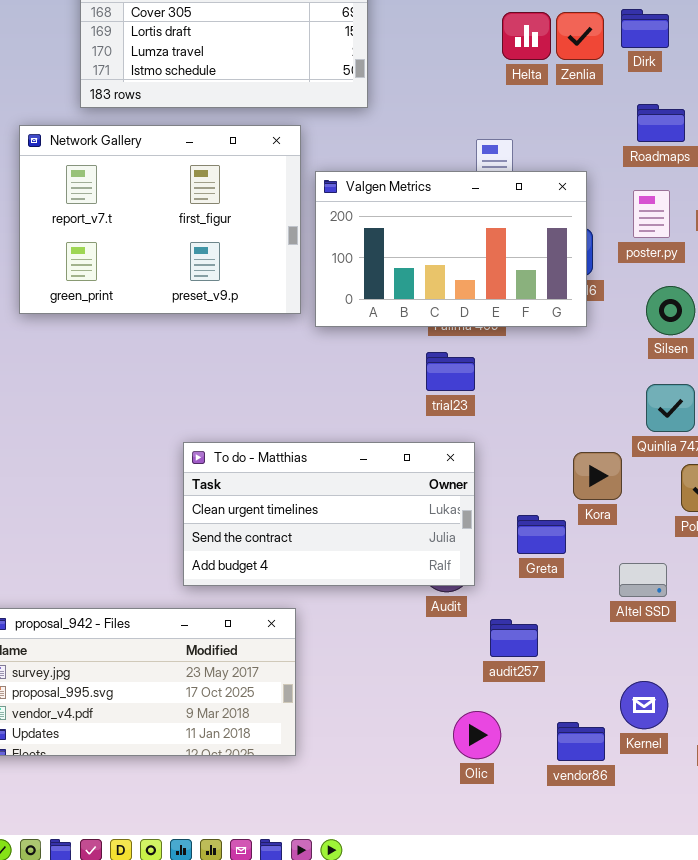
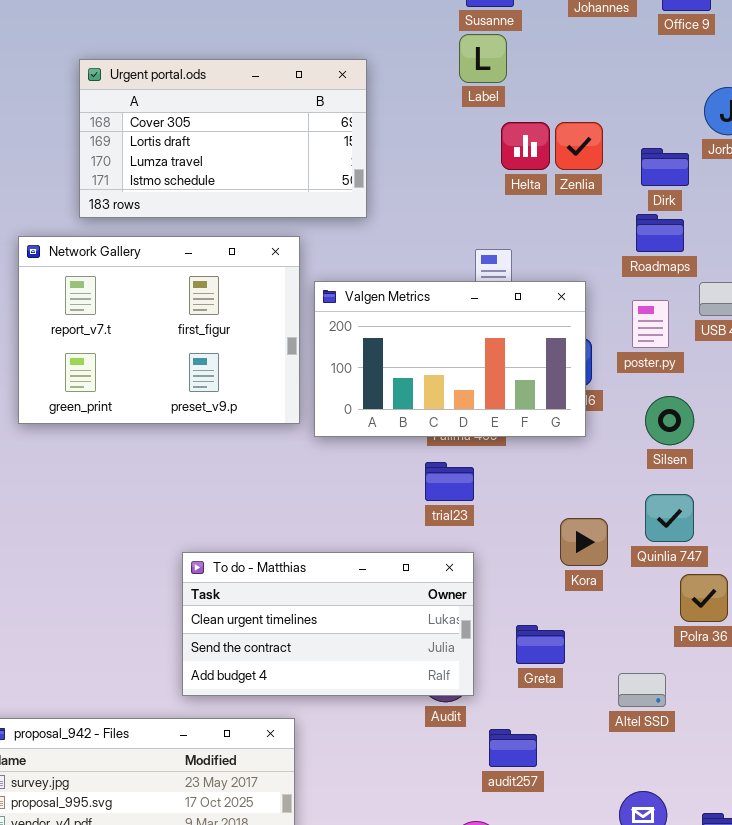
Dirk: [621,9,669,48] -> [641,148,689,186], moved
Kora: [573,452,622,500] -> [560,518,608,566], moved

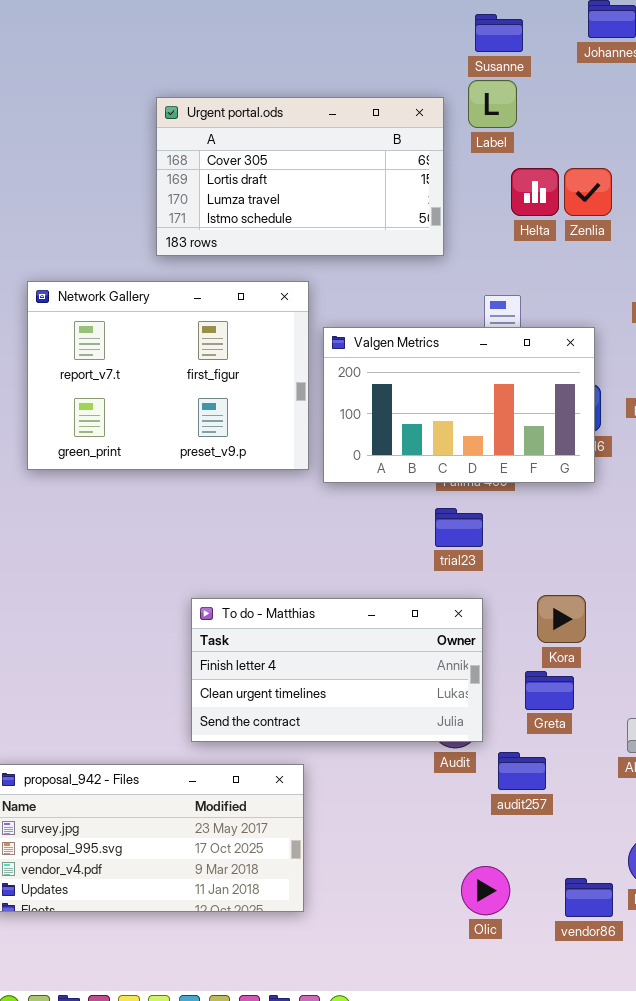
Urgent portal.ods: [79,59,367,218] -> [156,97,444,256], moved
Kora: [560,518,608,566] -> [537,595,586,643], moved
To do - Matthias: [182,552,474,696] -> [191,598,483,742], scrolled up 1 row
audit257: [489,729,537,767] -> [498,752,546,790], moved

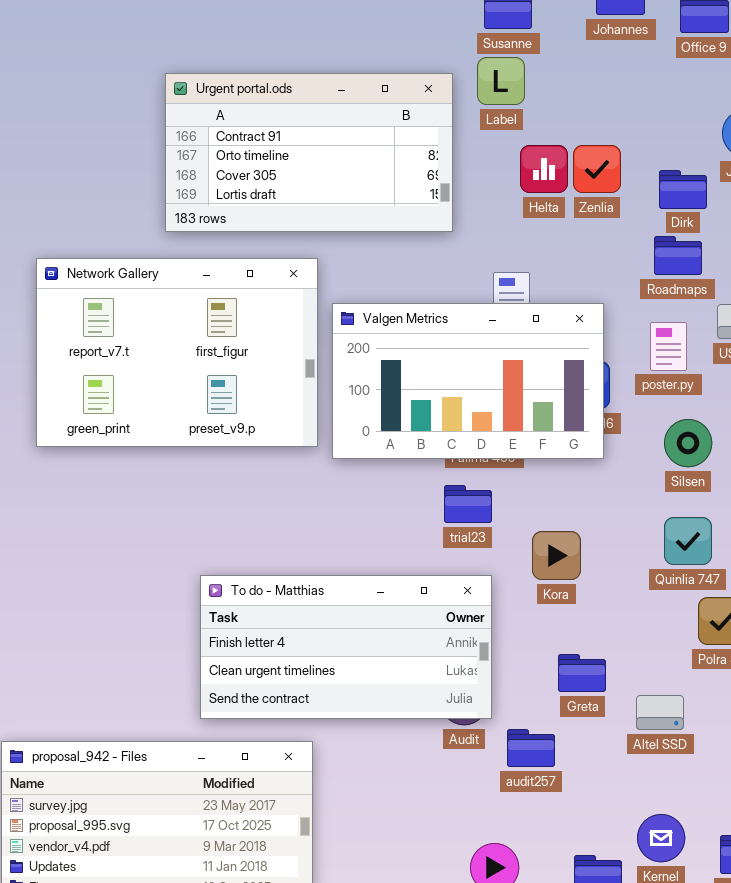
Urgent portal.ods: [156,97,444,256] -> [165,73,453,232], scrolled up 2 rows
Kora: [537,595,586,643] -> [532,531,581,580], moved
Greta: [525,671,574,710] -> [558,654,606,692], moved

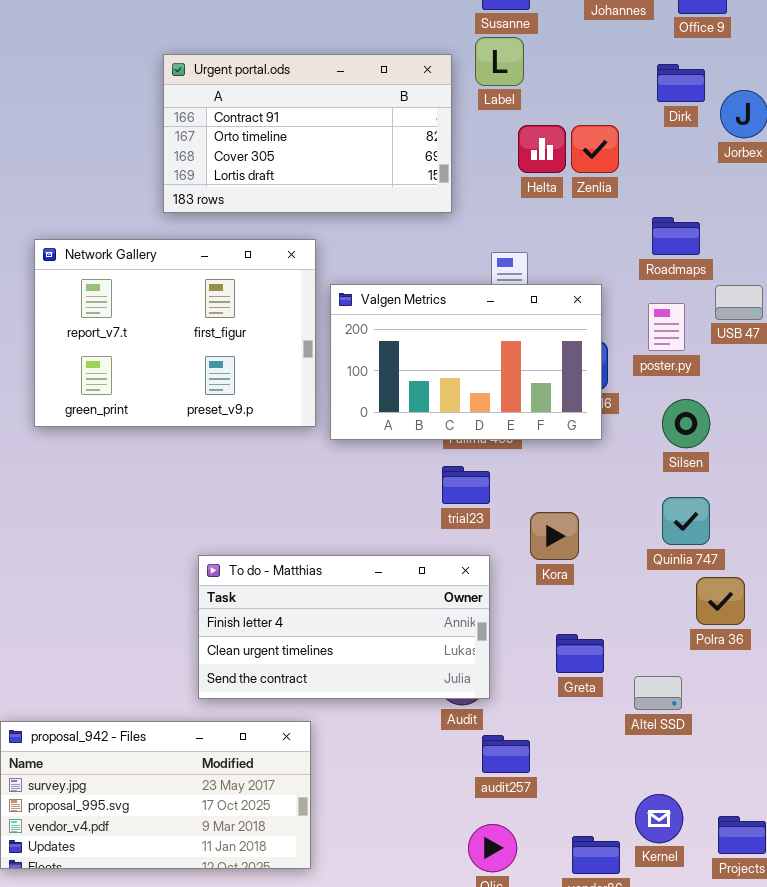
Dirk: [659,170,707,209] -> [657,64,705,102], moved
audit257: [507,729,555,767] -> [482,735,530,773], moved

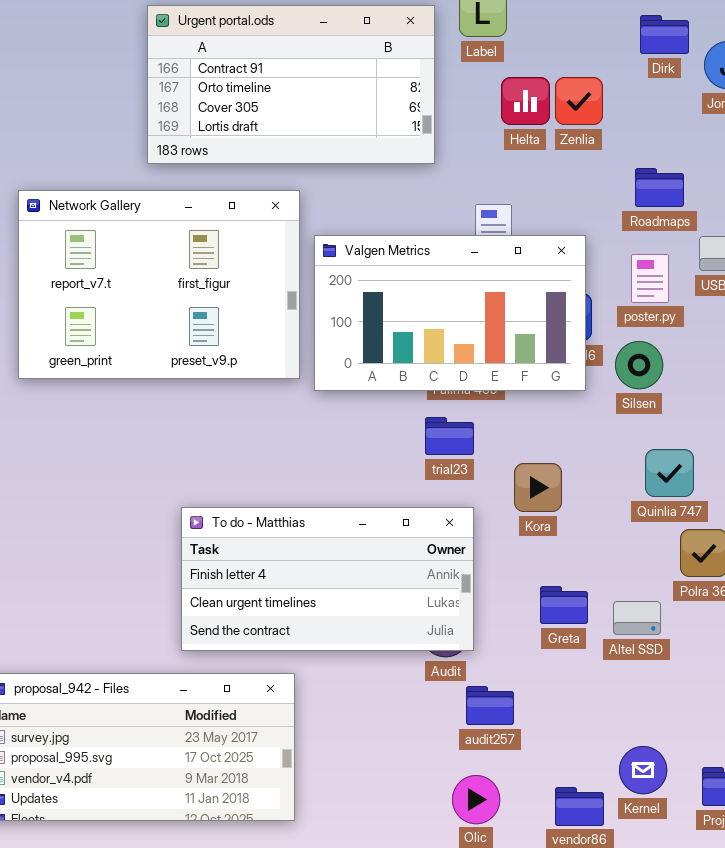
Silsen: [662,399,710,448] -> [615,341,663,389], moved
Altel SSD: [634,676,682,710] -> [613,601,661,635], moved

